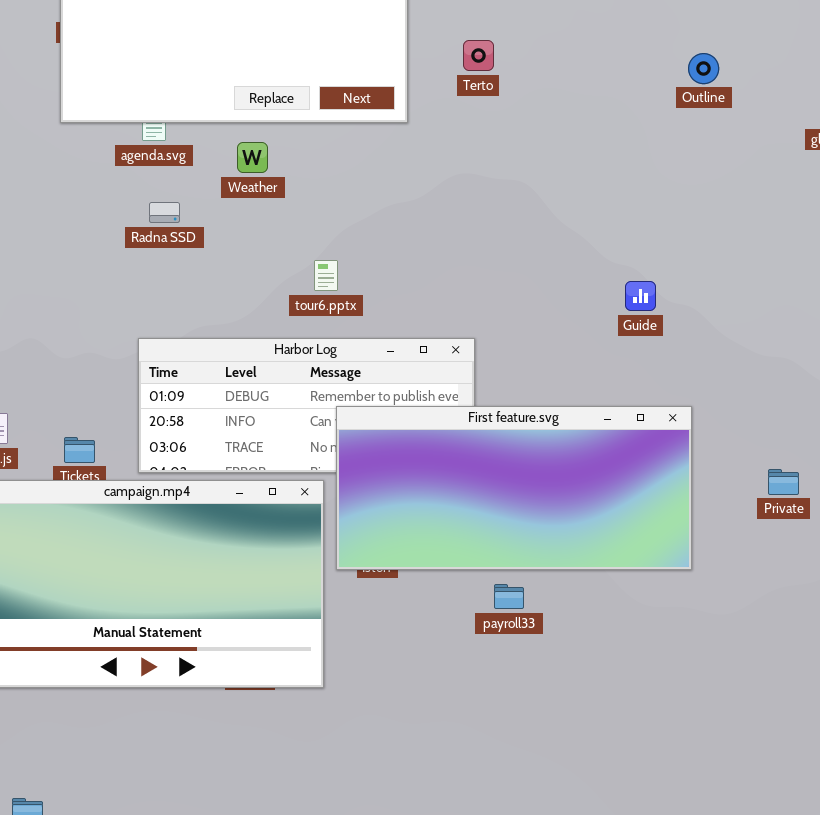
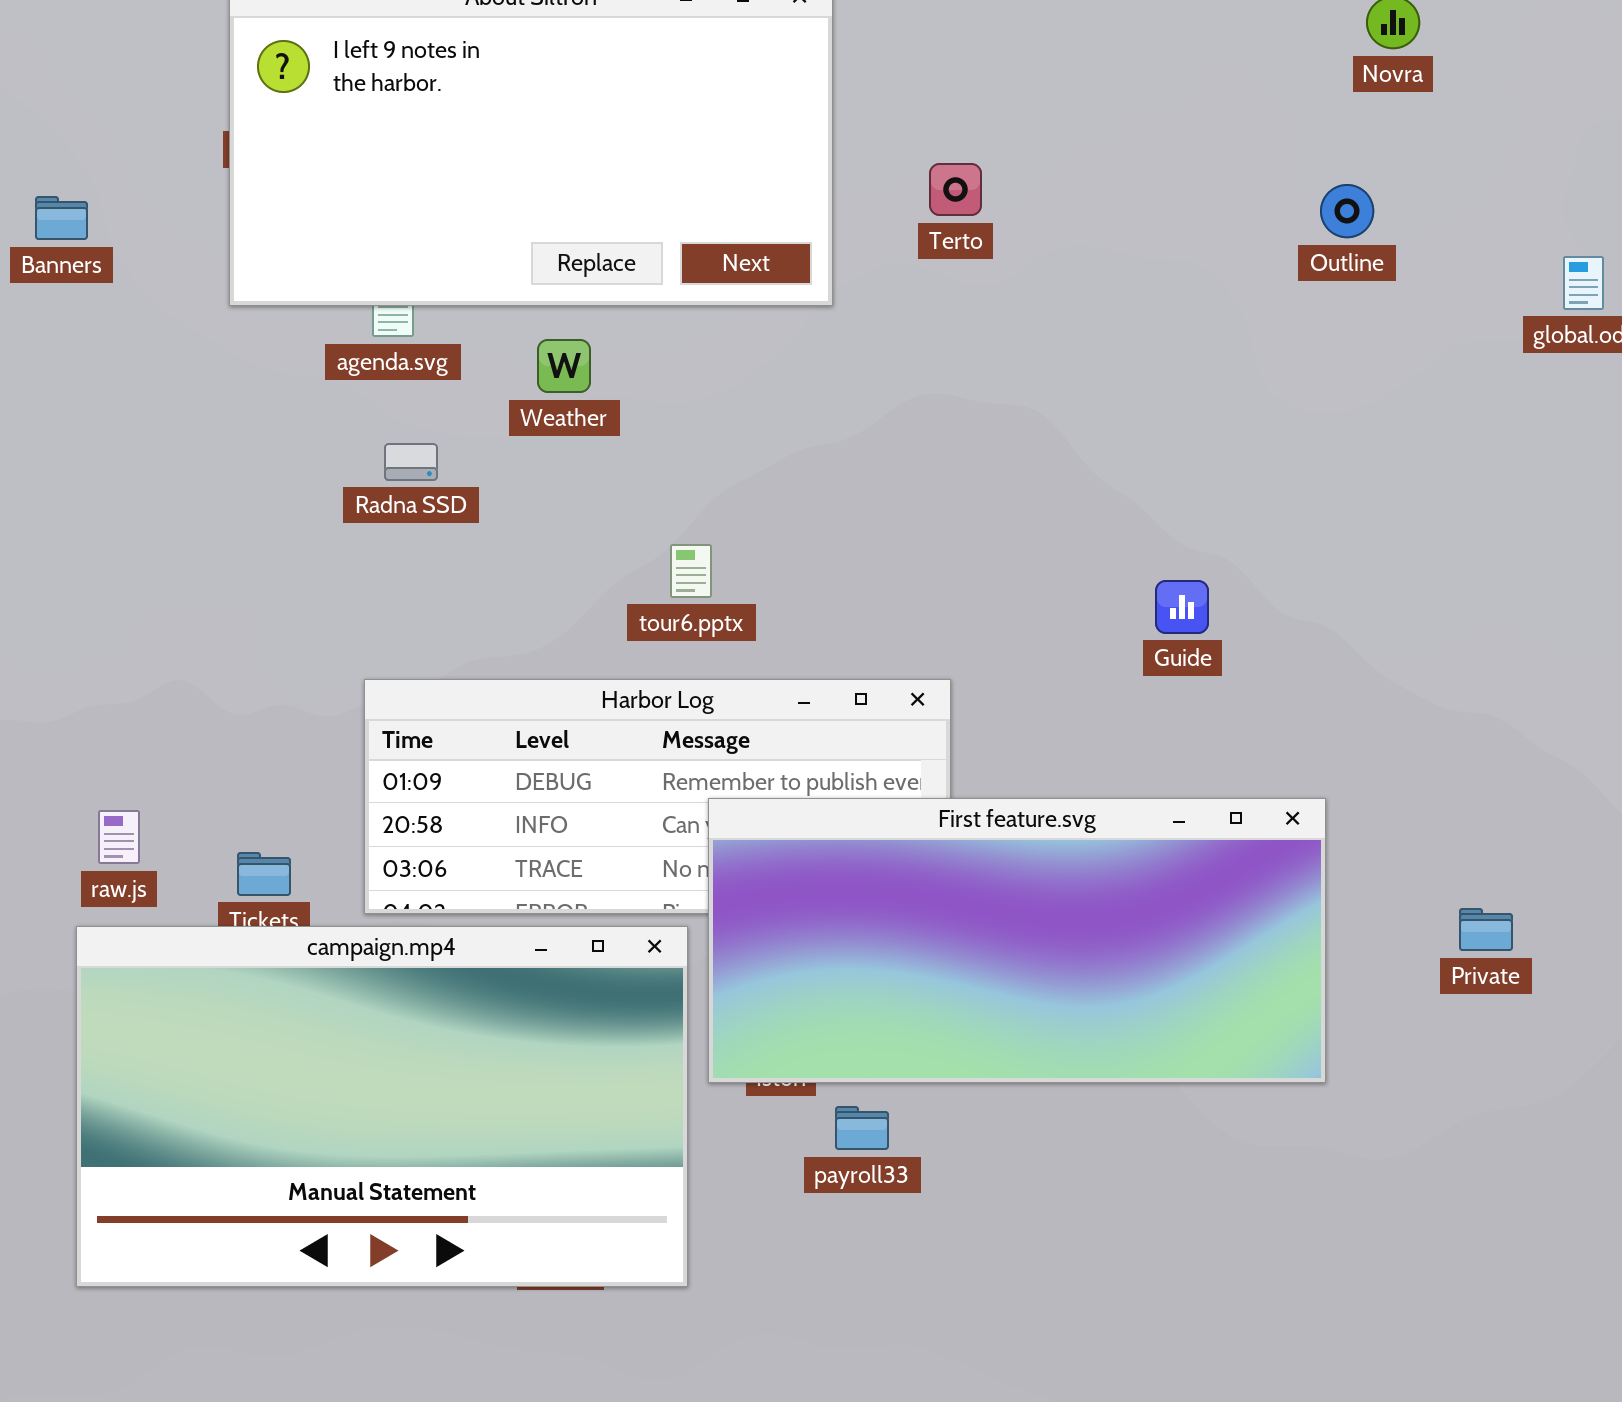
Guide: [625,281,656,311] -> [1155,580,1209,634], moved
payroll33: [494,584,524,609] -> [835,1106,889,1150], moved

